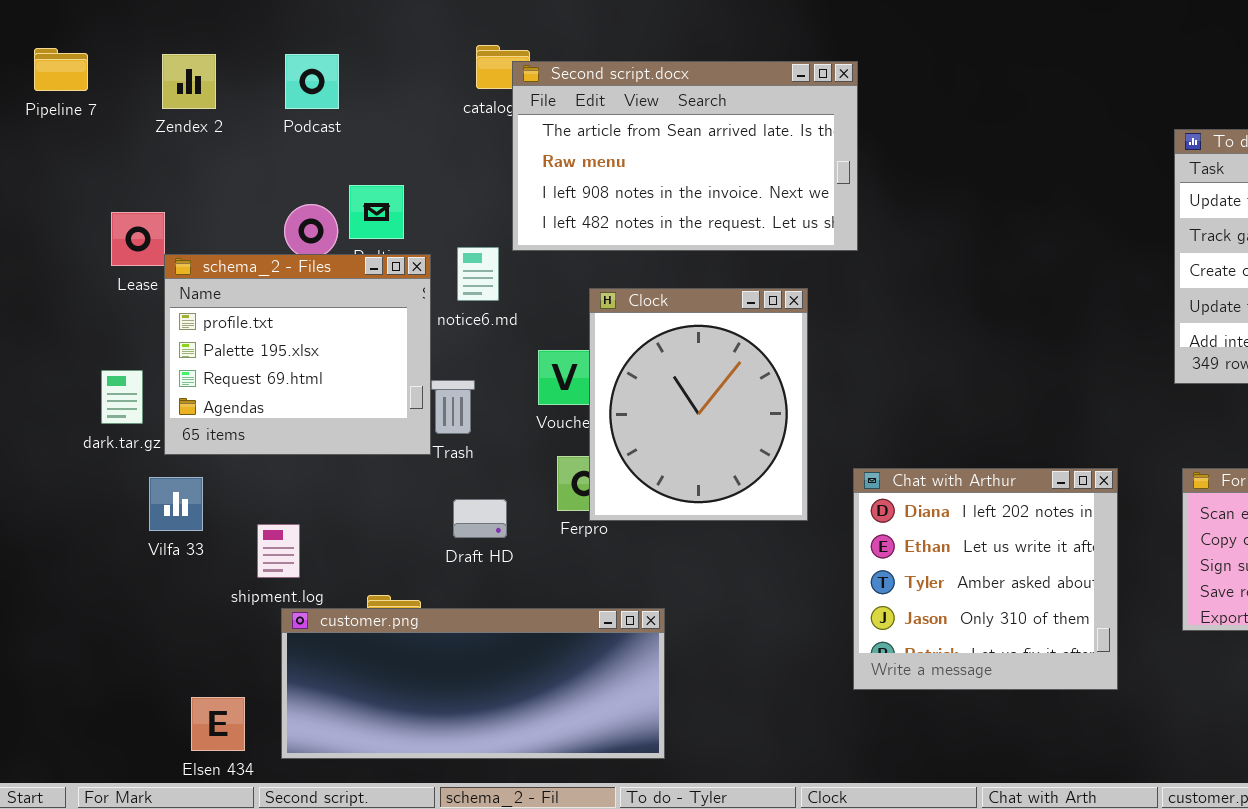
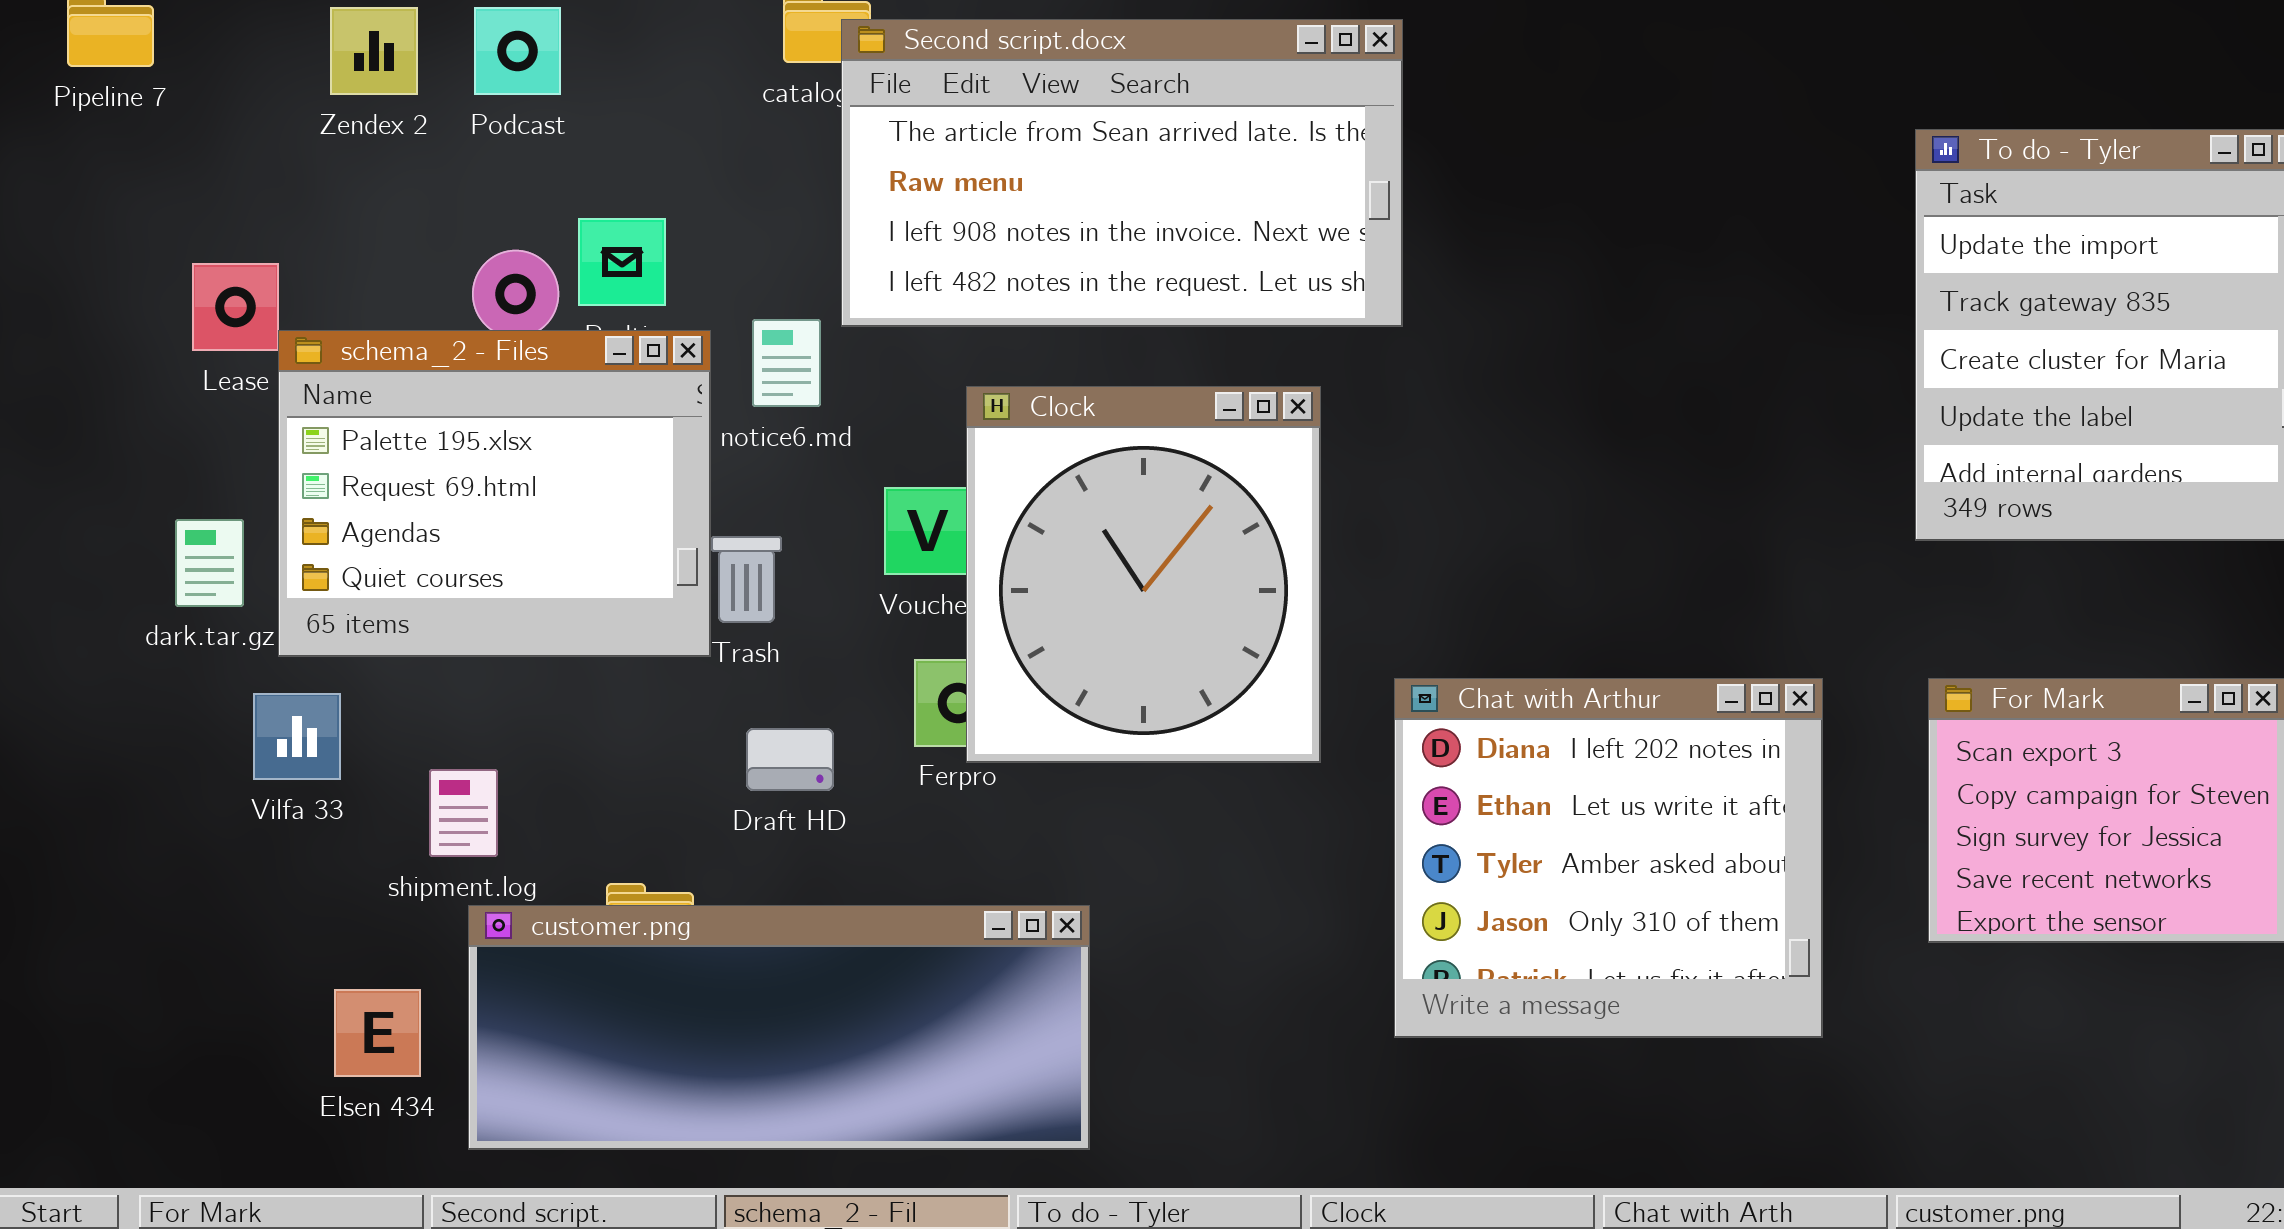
Zendex 2: [162,54,216,109] -> [330,7,418,95], moved
schema_2 - Files: [164,254,431,455] -> [278,330,711,657], scrolled down 1 row
Elsen 434: [191,697,245,751] -> [334,989,421,1077], moved

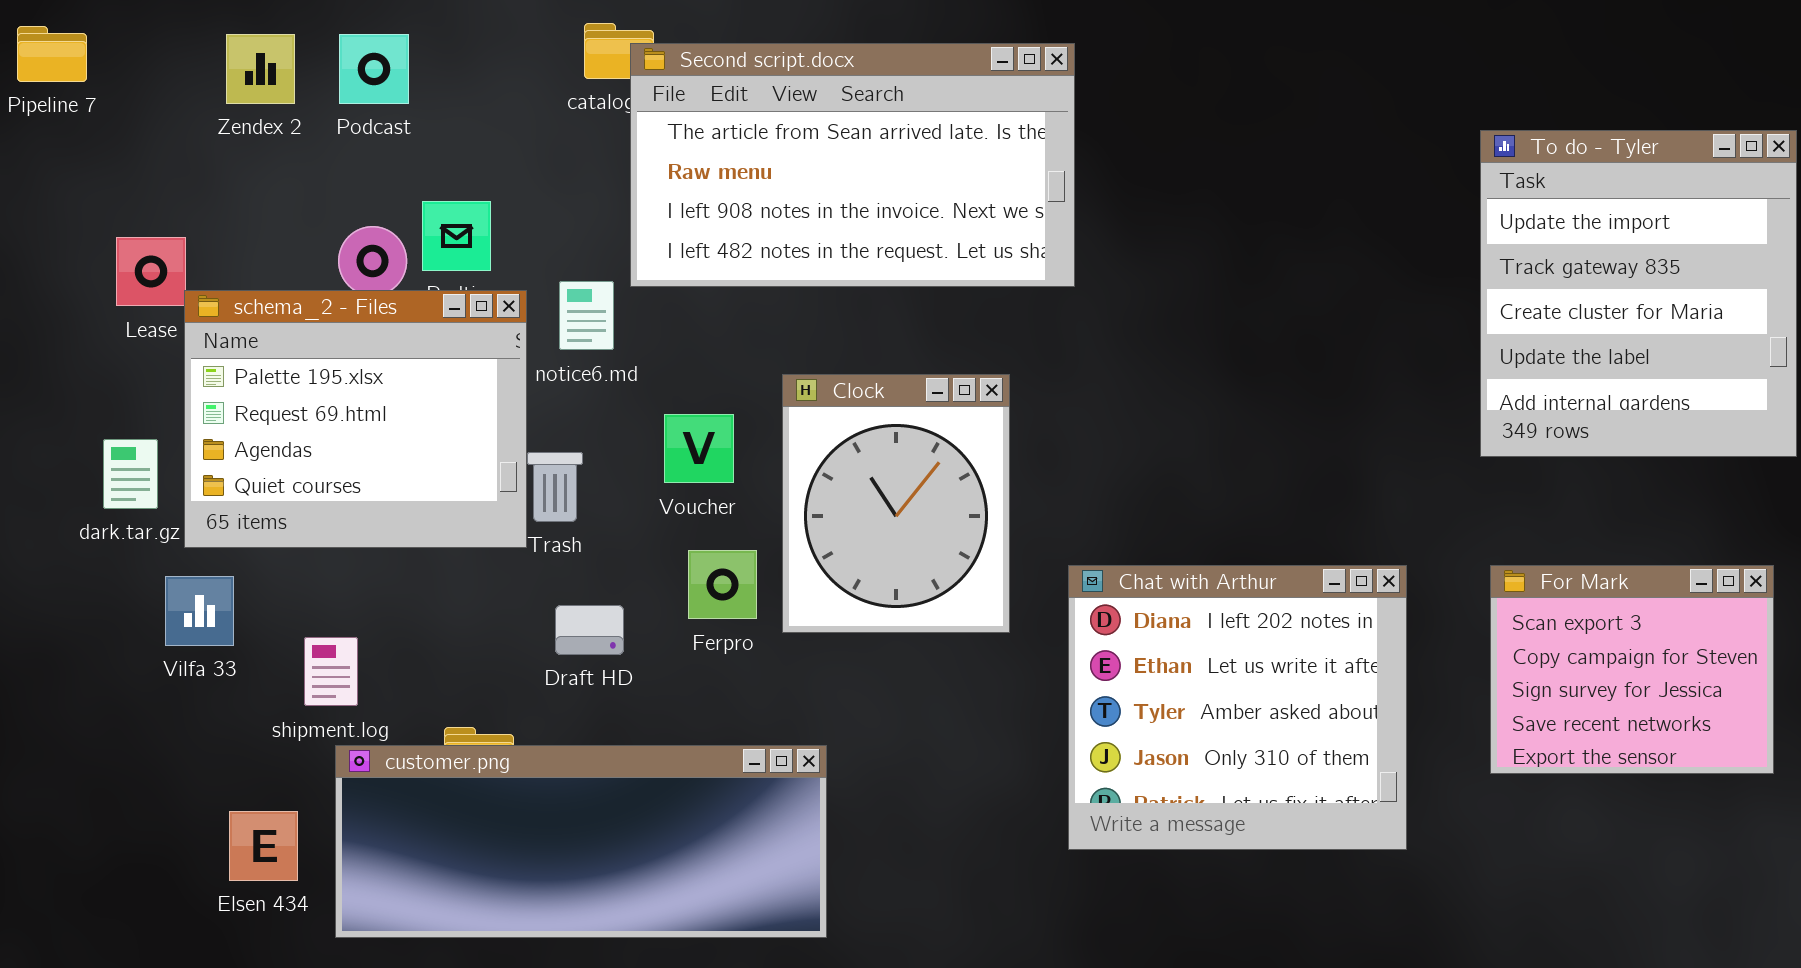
Clock: [966,386,1321,763] -> [782,374,1010,633], resized

